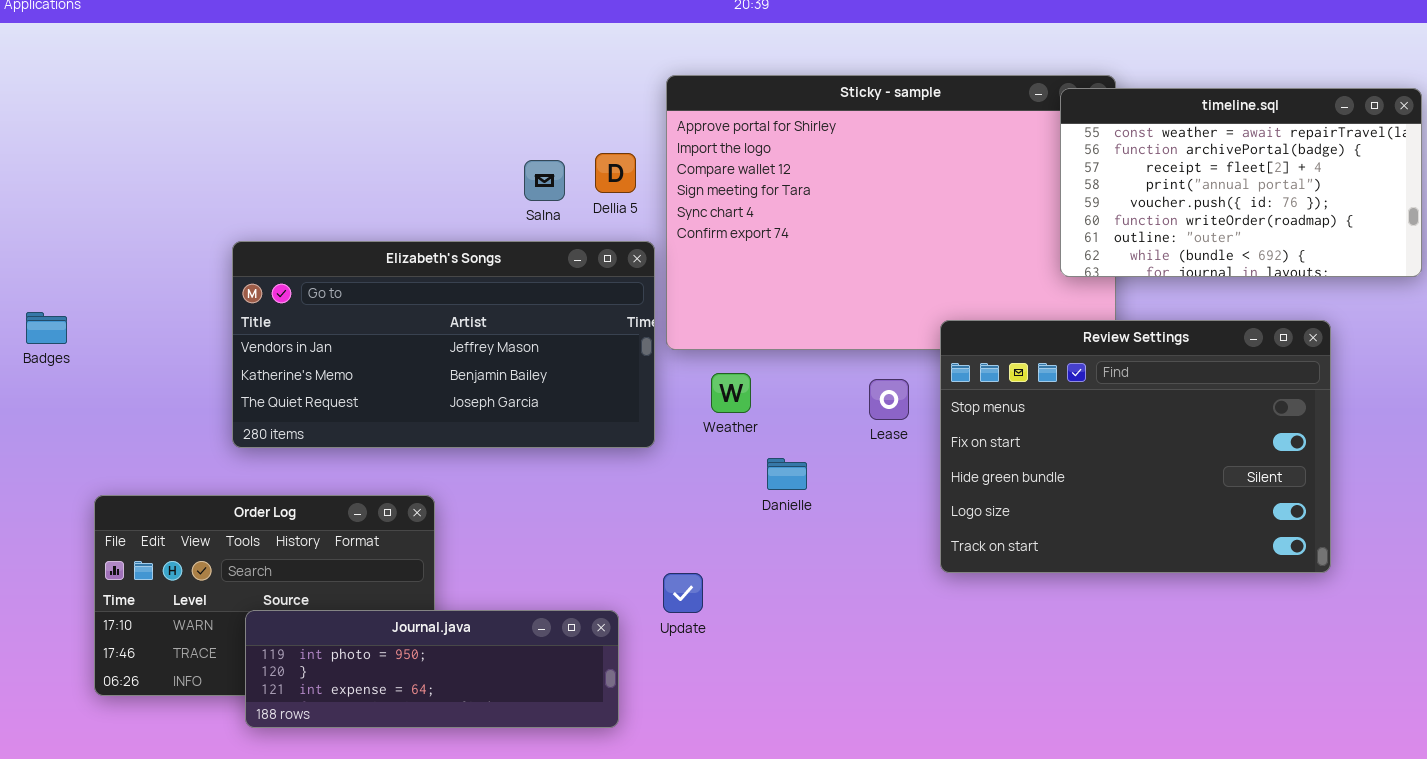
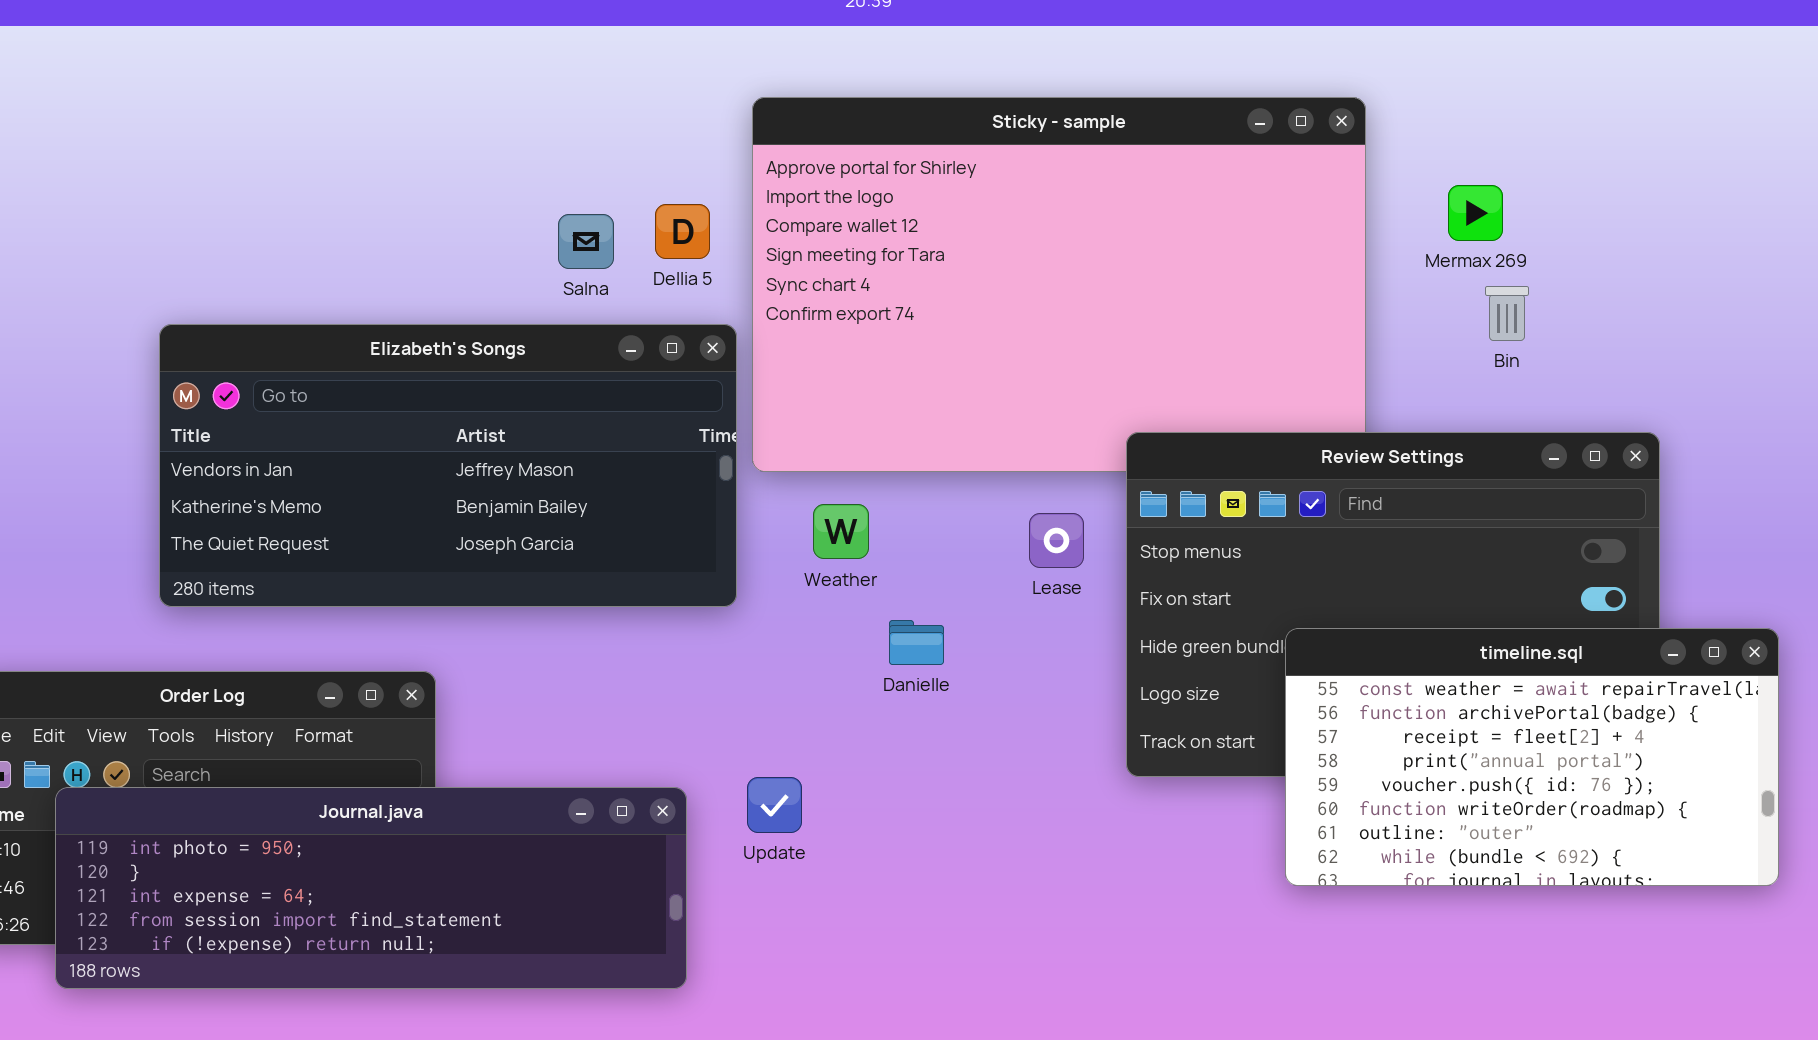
timeline.sql: [1060,88,1422,277] -> [1285,628,1779,886], moved
Journal.java: [245,610,619,728] -> [55,787,687,989], resized

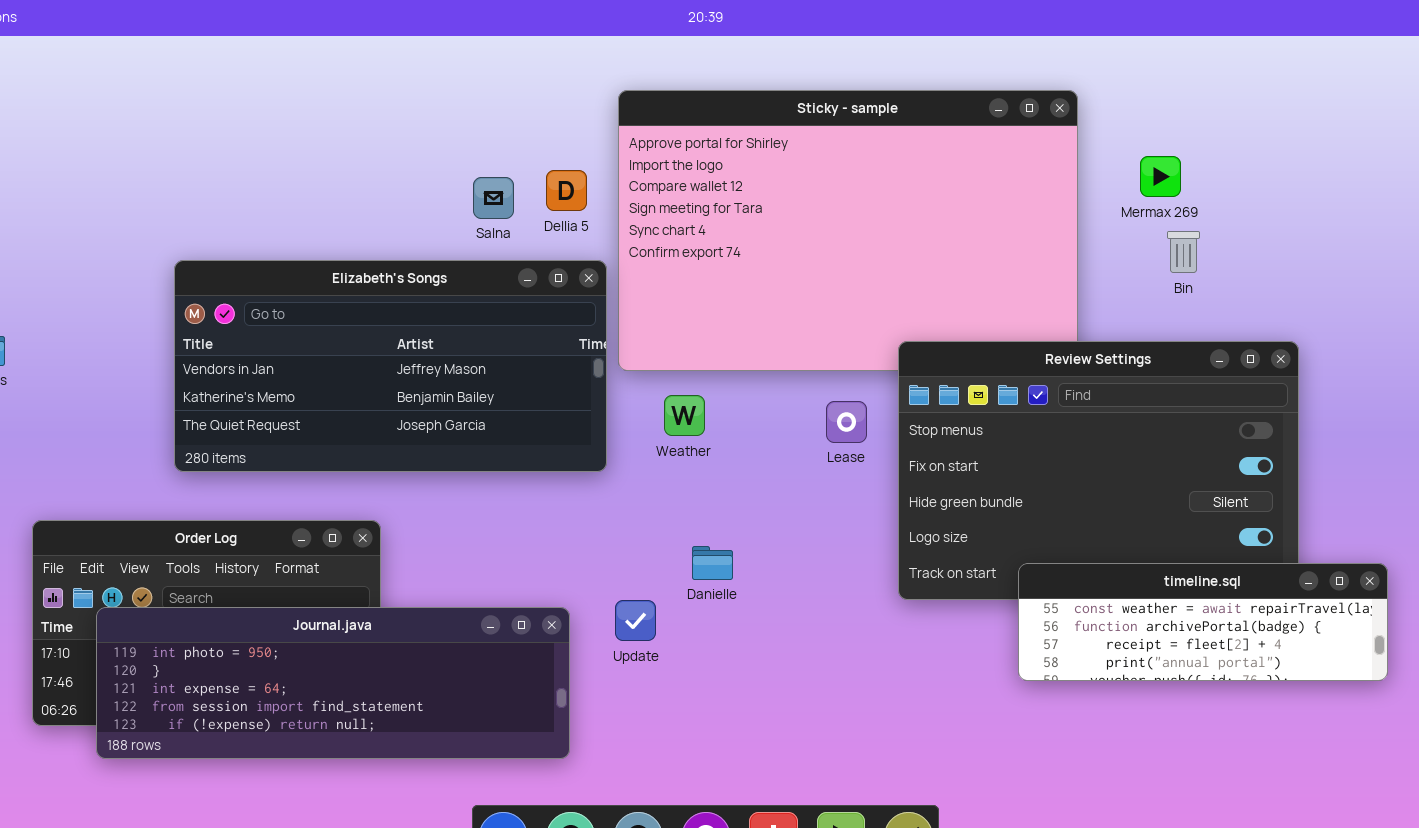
Danielle: [889,620,944,665] -> [692,546,733,580], moved
timeline.sql: [1285,628,1779,886] -> [1018,563,1388,681], resized

